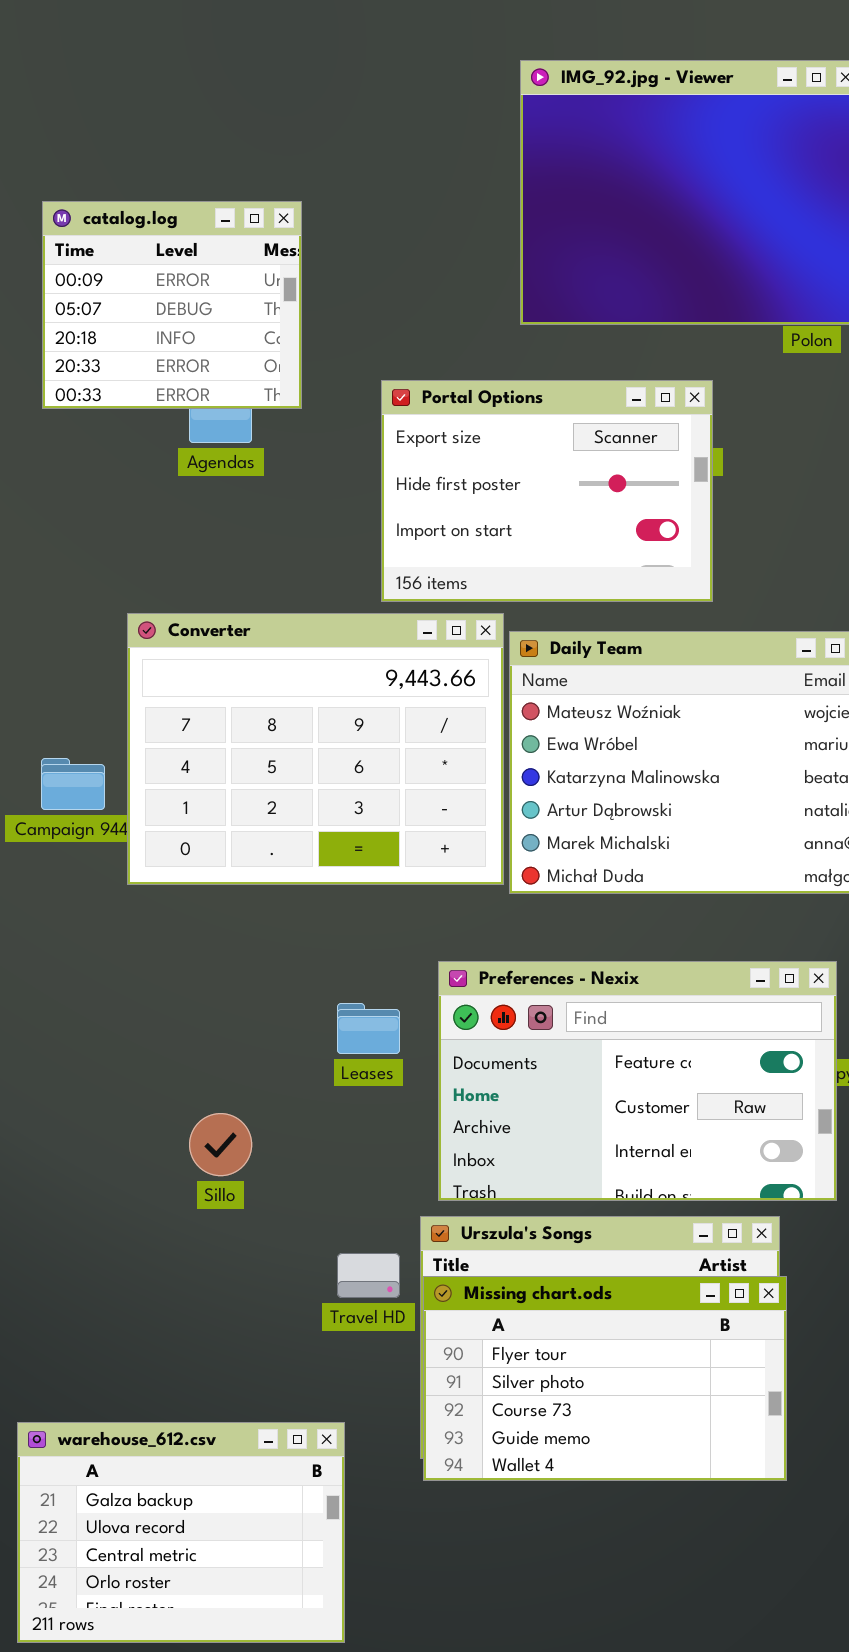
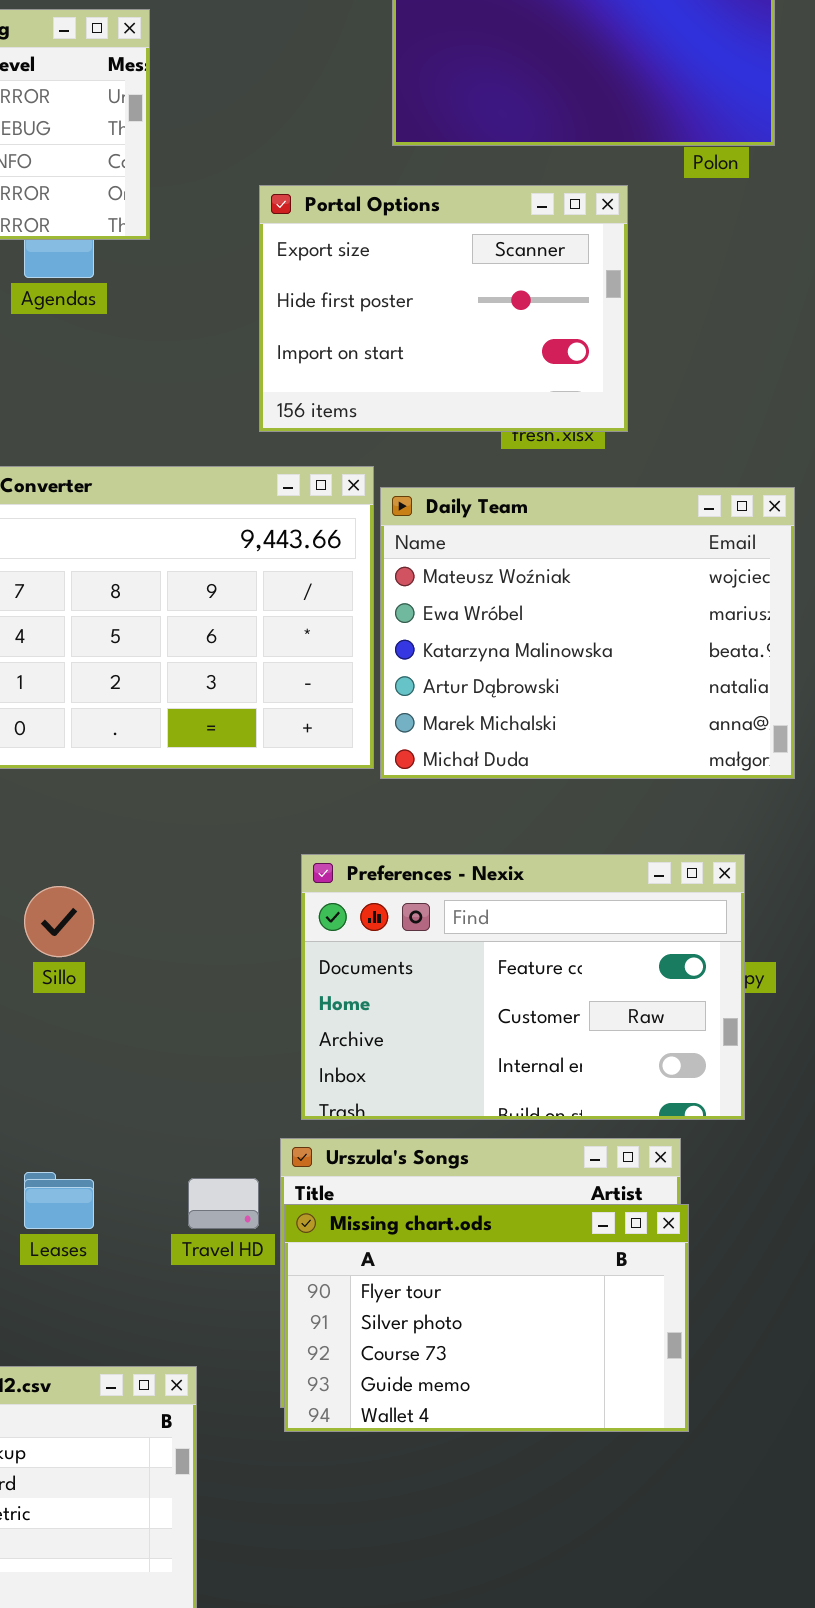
Portal Options: [381,380,713,602] -> [259,185,628,432], moved
Leases: [337,1003,400,1054] -> [24,1172,94,1229], moved
Sillo: [189,1113,252,1176] -> [24,886,94,957], moved

